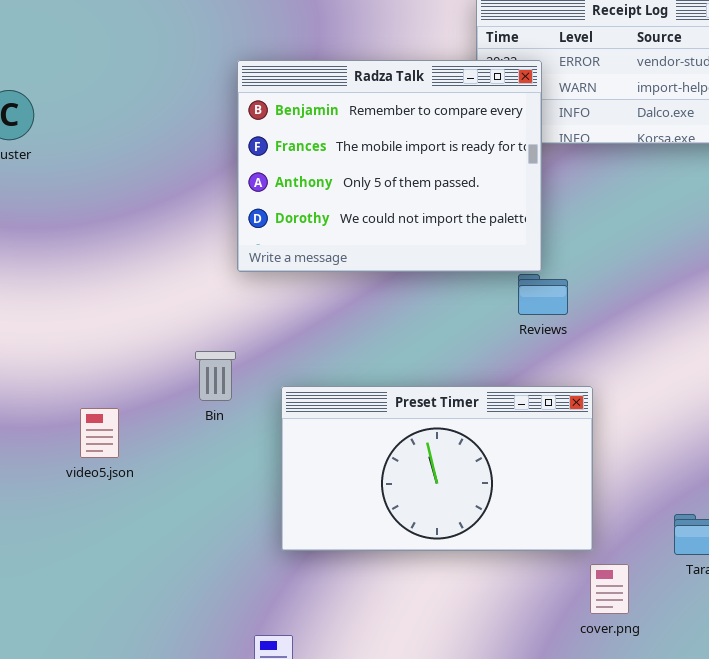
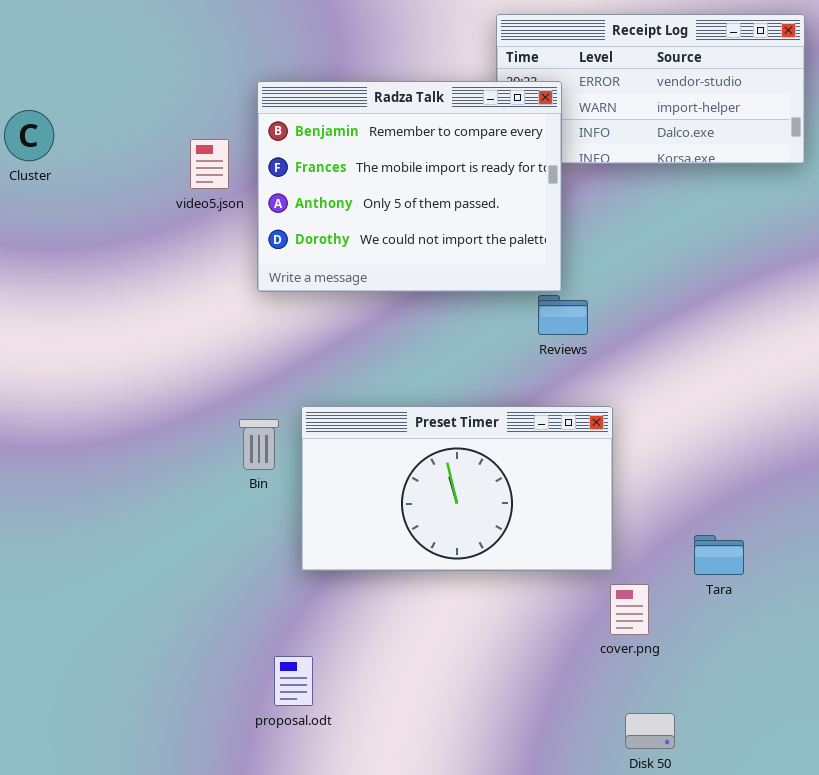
Bin: [195,351,236,401] -> [239,419,279,470], moved
video5.json: [80,408,119,458] -> [190,139,229,189], moved

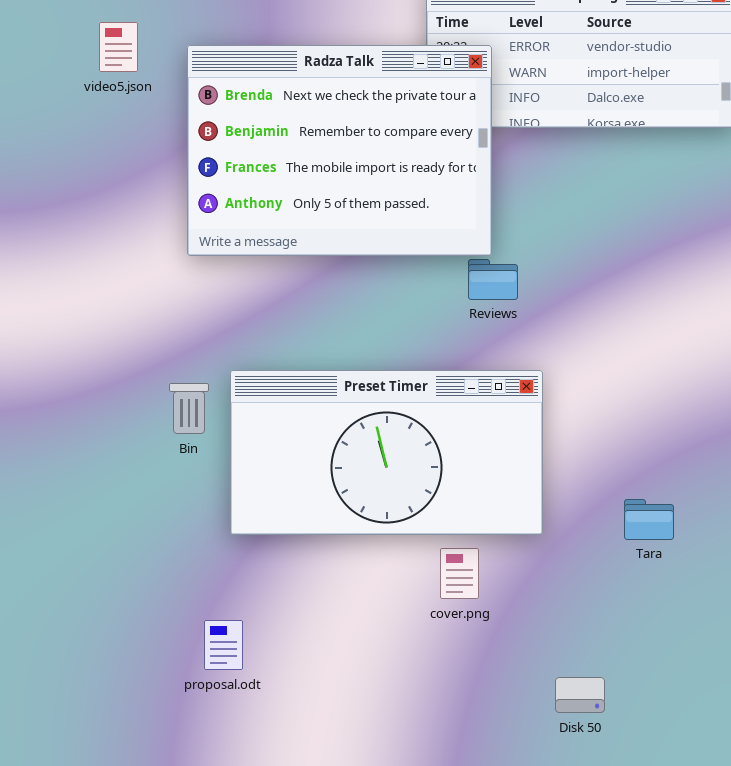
Radza Talk: [257,81,562,292] -> [187,45,492,256], scrolled up 1 row
video5.json: [190,139,229,189] -> [99,22,138,72], moved
cover.png: [610,584,649,635] -> [440,548,479,599], moved

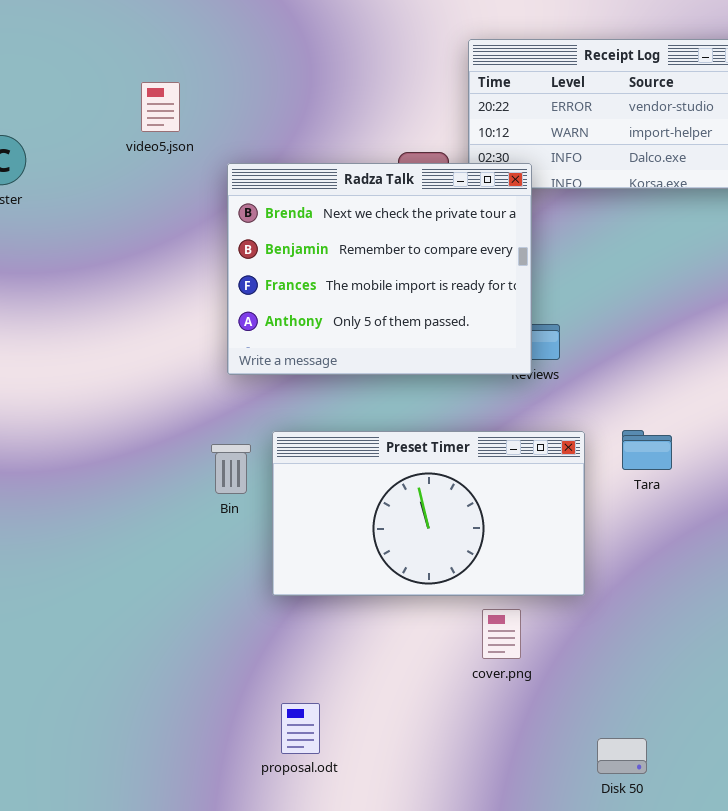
Radza Talk: [187,45,492,256] -> [227,163,532,375], moved
Tara: [624,499,674,540] -> [622,430,672,470], moved
proposal.odt: [204,620,243,670] -> [281,703,320,754], moved

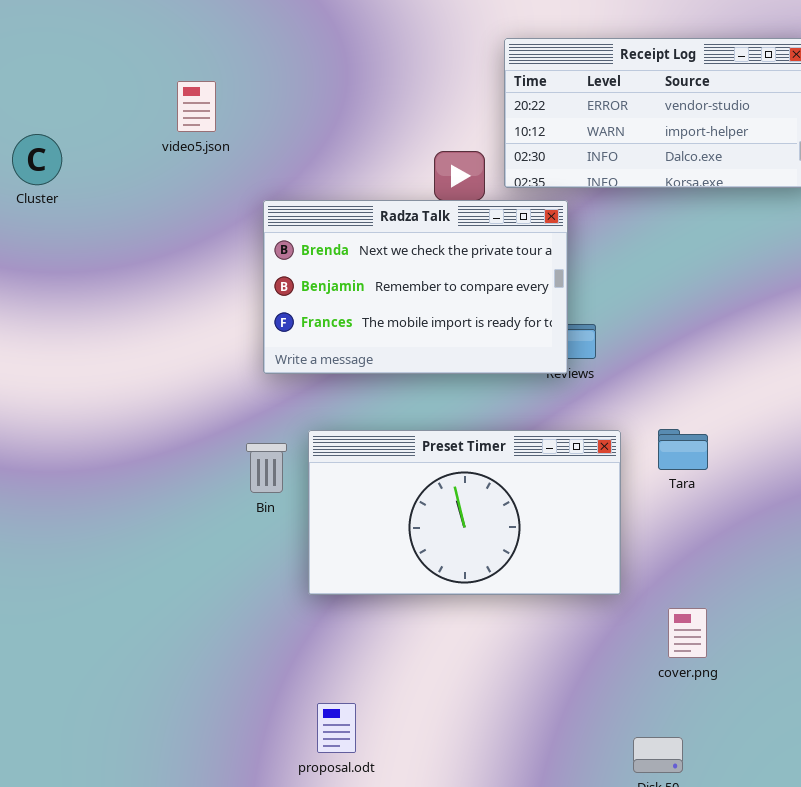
Radza Talk: [227,163,532,375] -> [263,200,568,374], resized
cover.png: [482,609,521,659] -> [668,608,707,658], moved

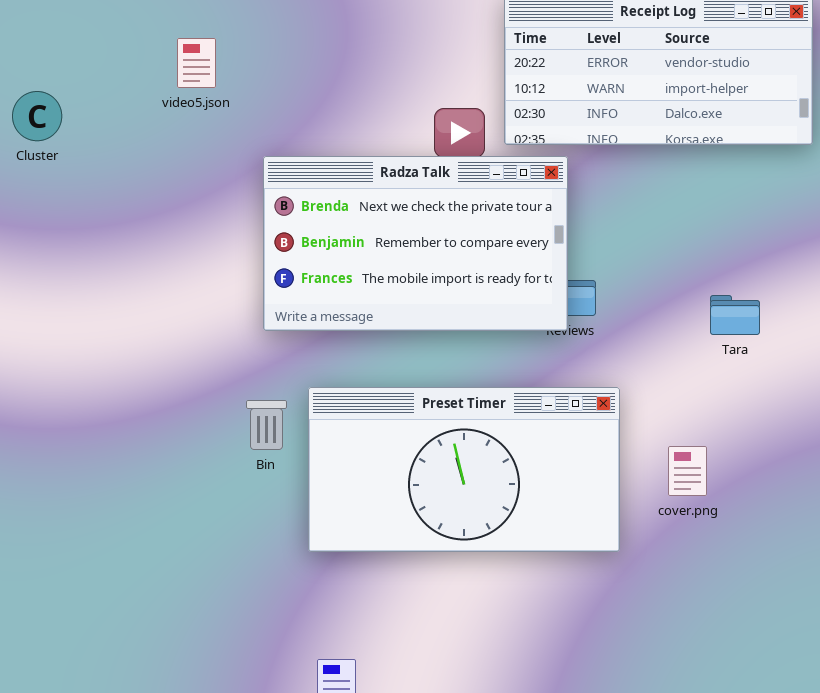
Tara: [658,429,708,470] -> [710,295,760,335], moved
cover.png: [668,608,707,658] -> [668,446,707,496], moved

